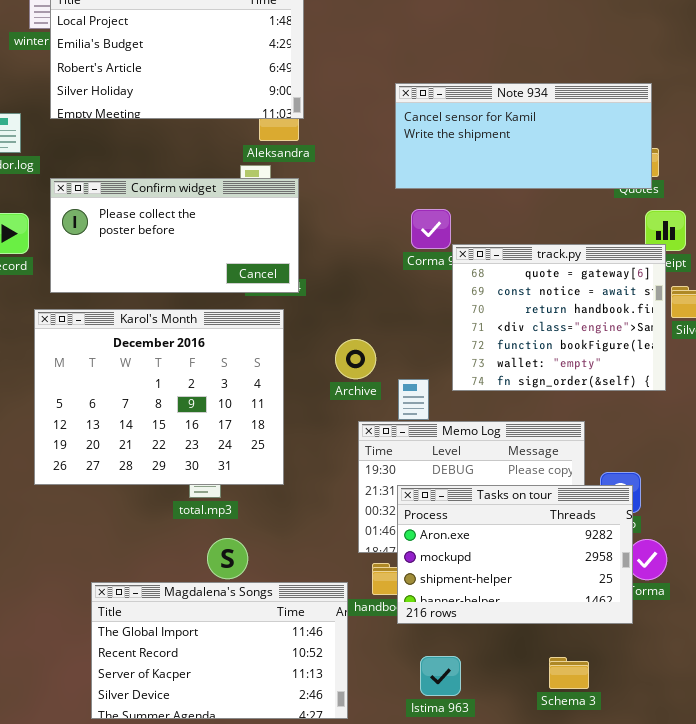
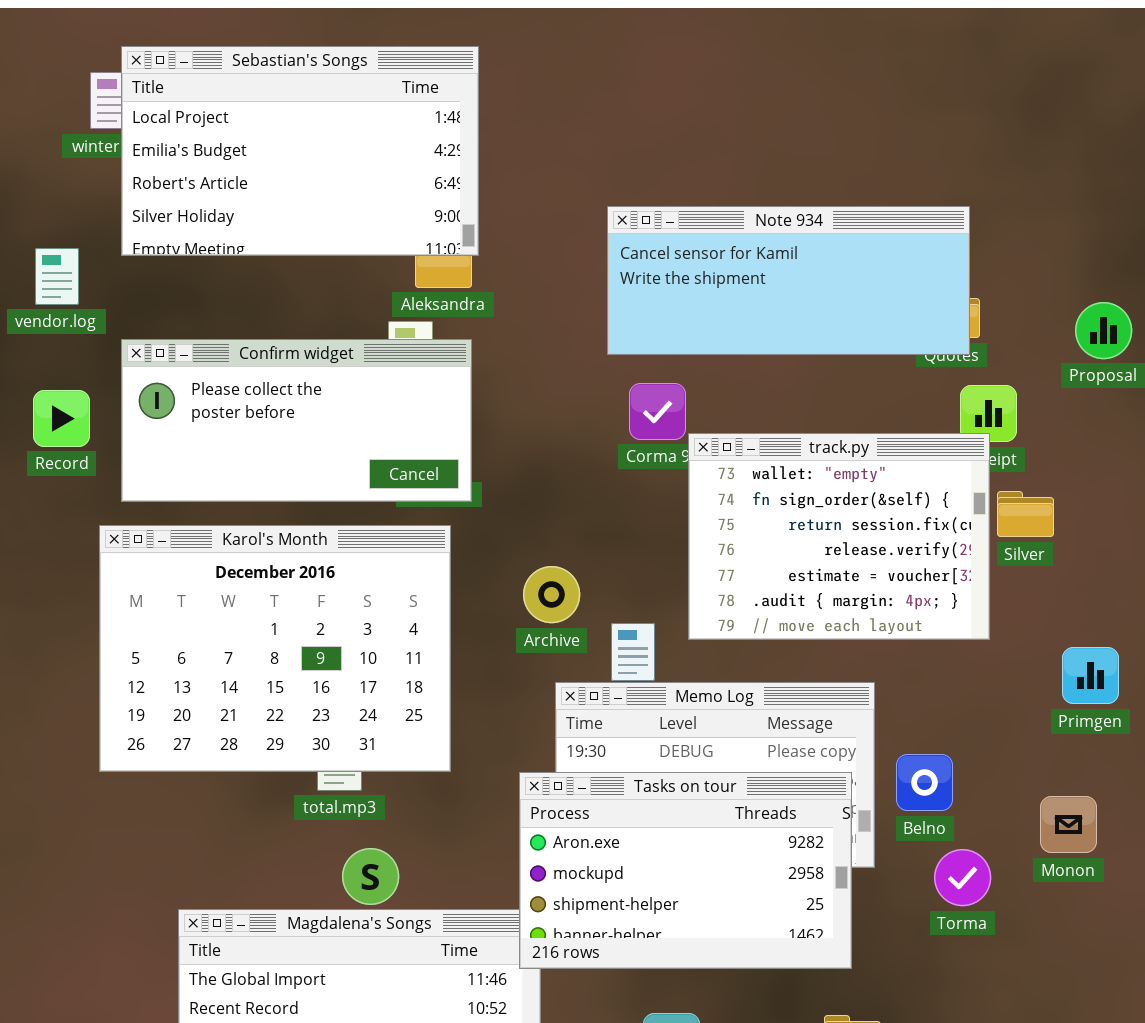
track.py: [452,244,666,391] -> [688,433,990,640], scrolled down 5 rows
Tasks on tour: [397,485,633,624] -> [519,772,852,969], moved

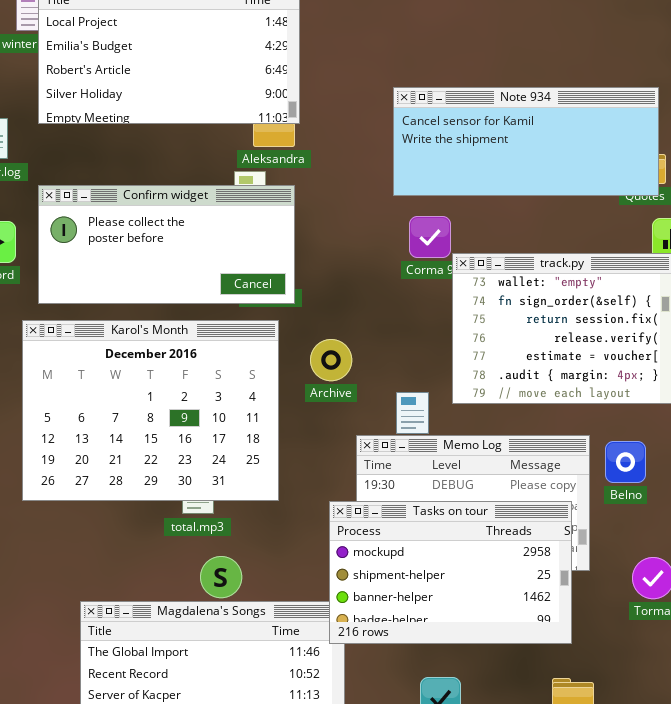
Archive: [523,566,580,623] -> [310,339,352,381], moved
Belno: [896,754,953,811] -> [605,441,646,483], moved
Tasks on tour: [519,772,852,969] -> [329,501,572,644], scrolled down 1 row

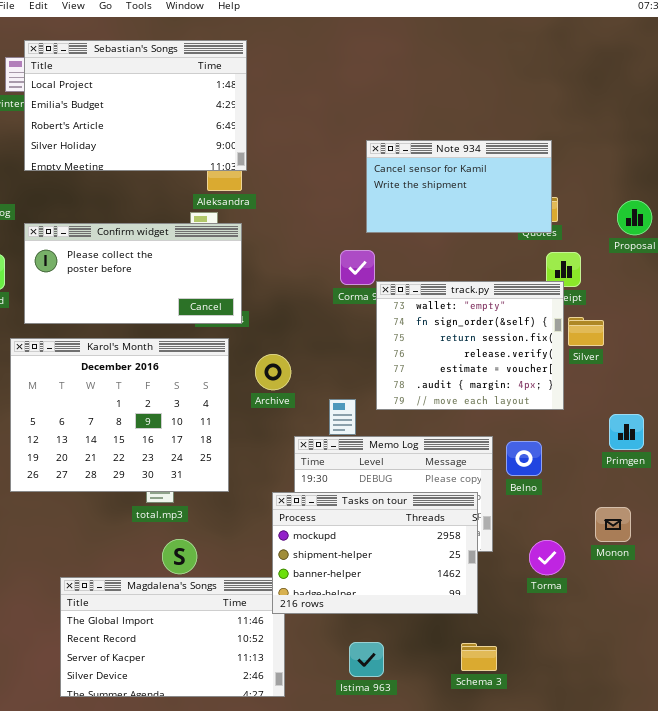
Note 934: [393,87,659,196] -> [366,140,552,233], resized

